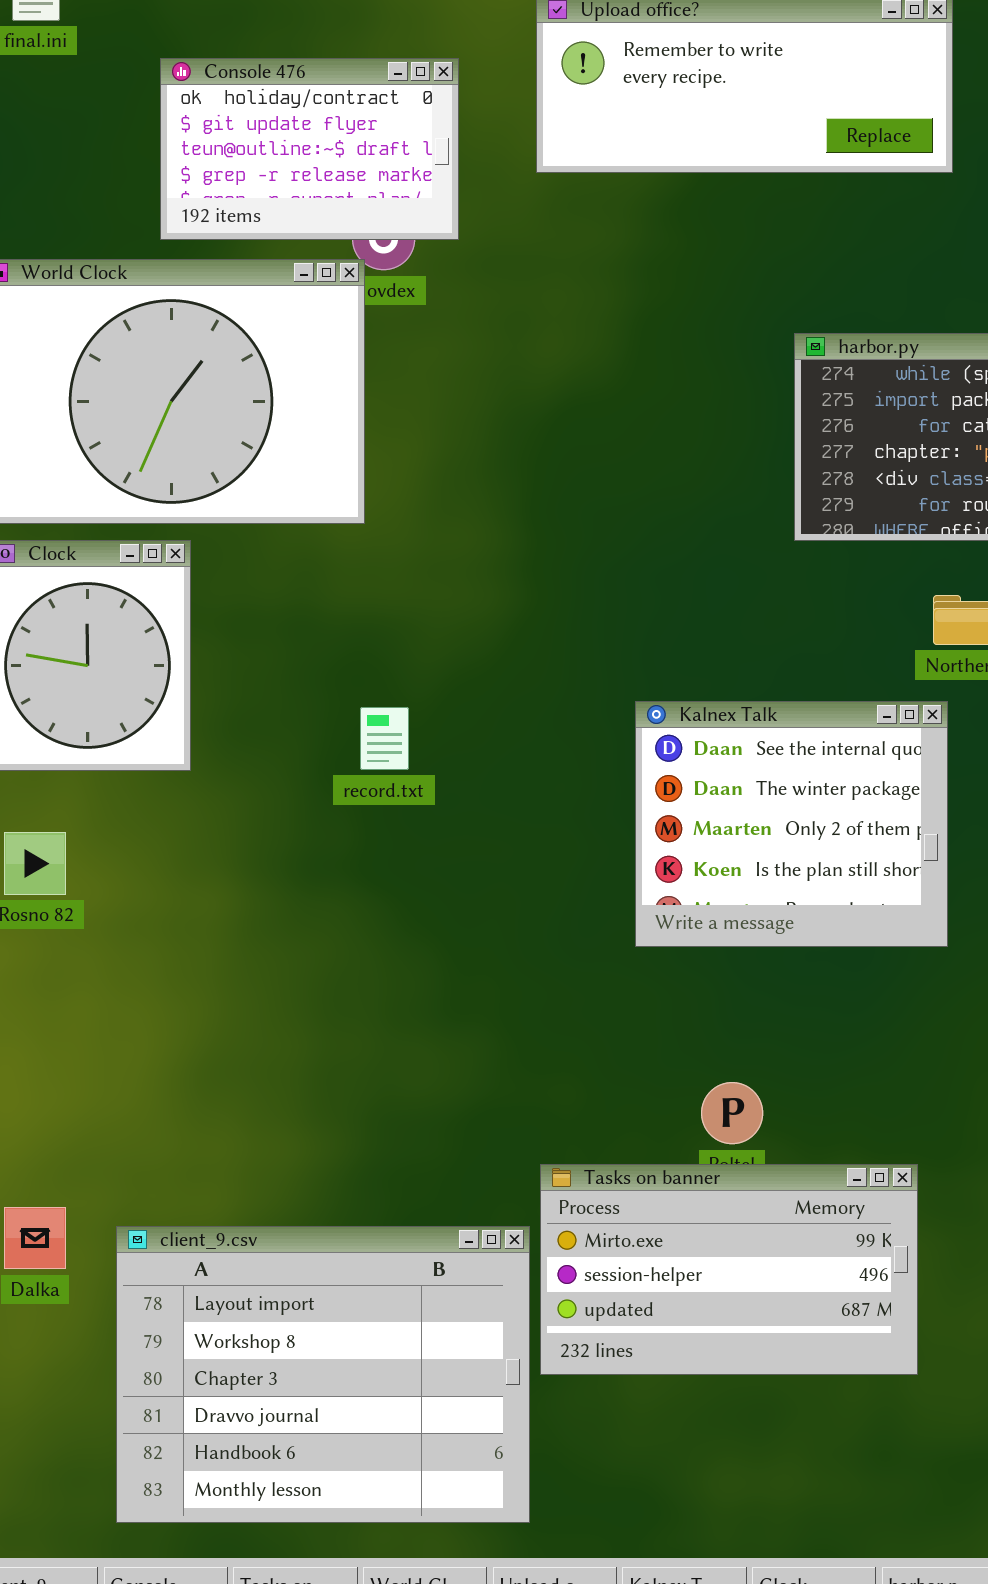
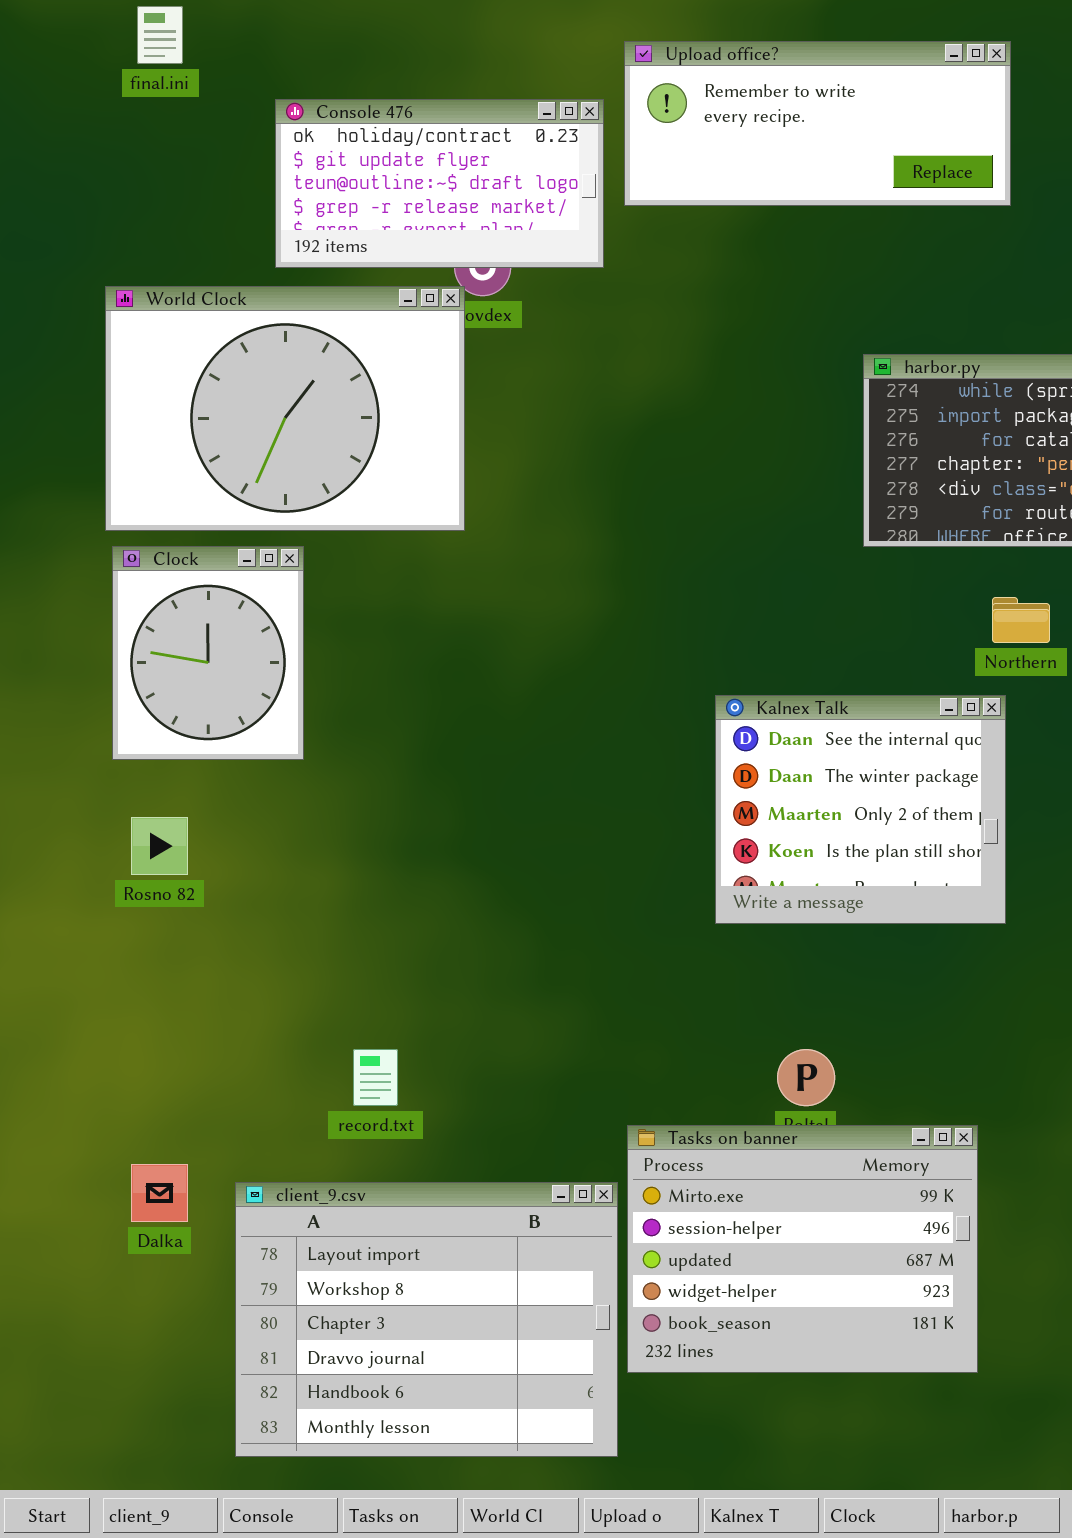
Console 476: [160,58,459,240] -> [275,99,604,268], resized
record.txt: [360,707,409,770] -> [353,1049,398,1106], moved
Tasks on banner: [540,1164,918,1375] -> [627,1125,978,1373], resized

